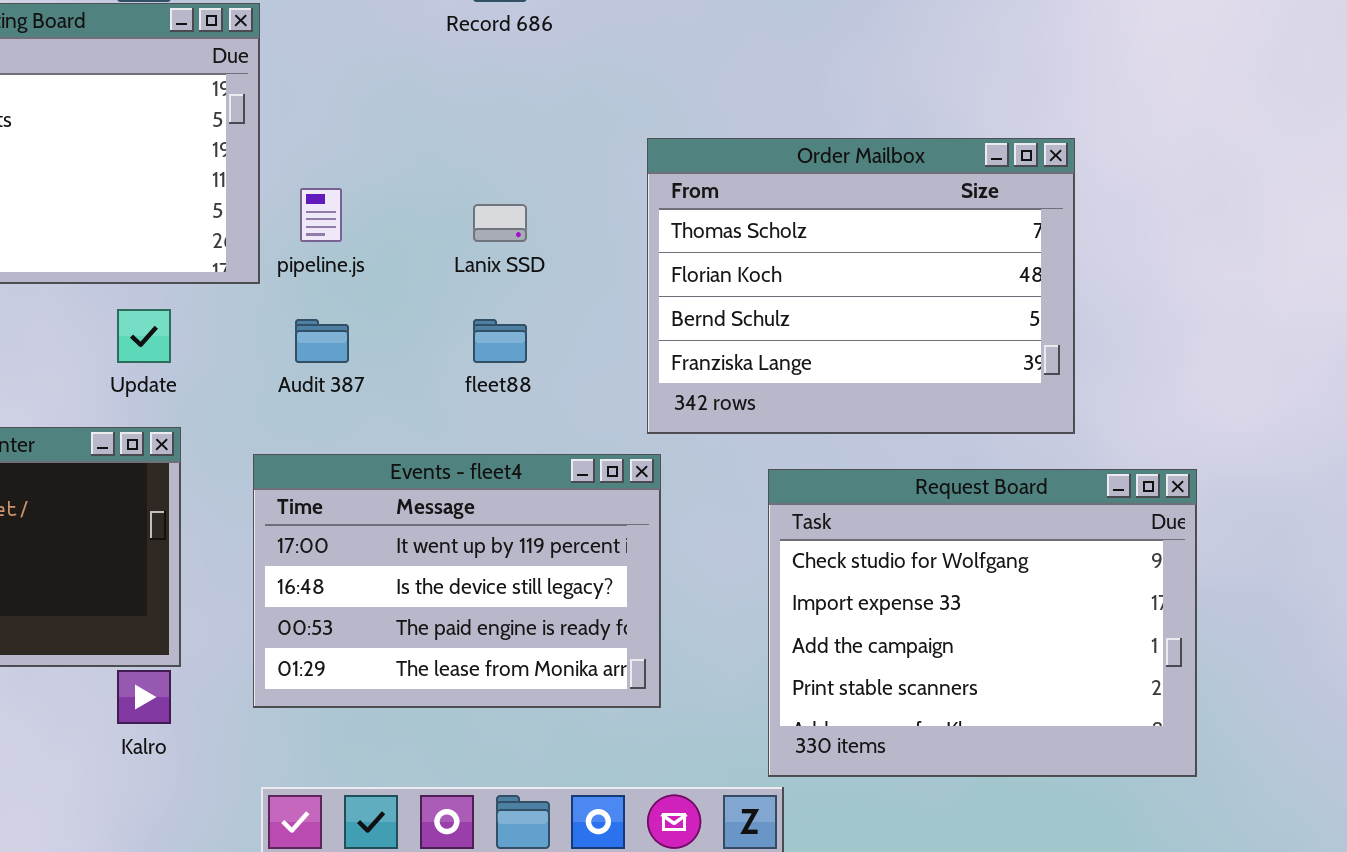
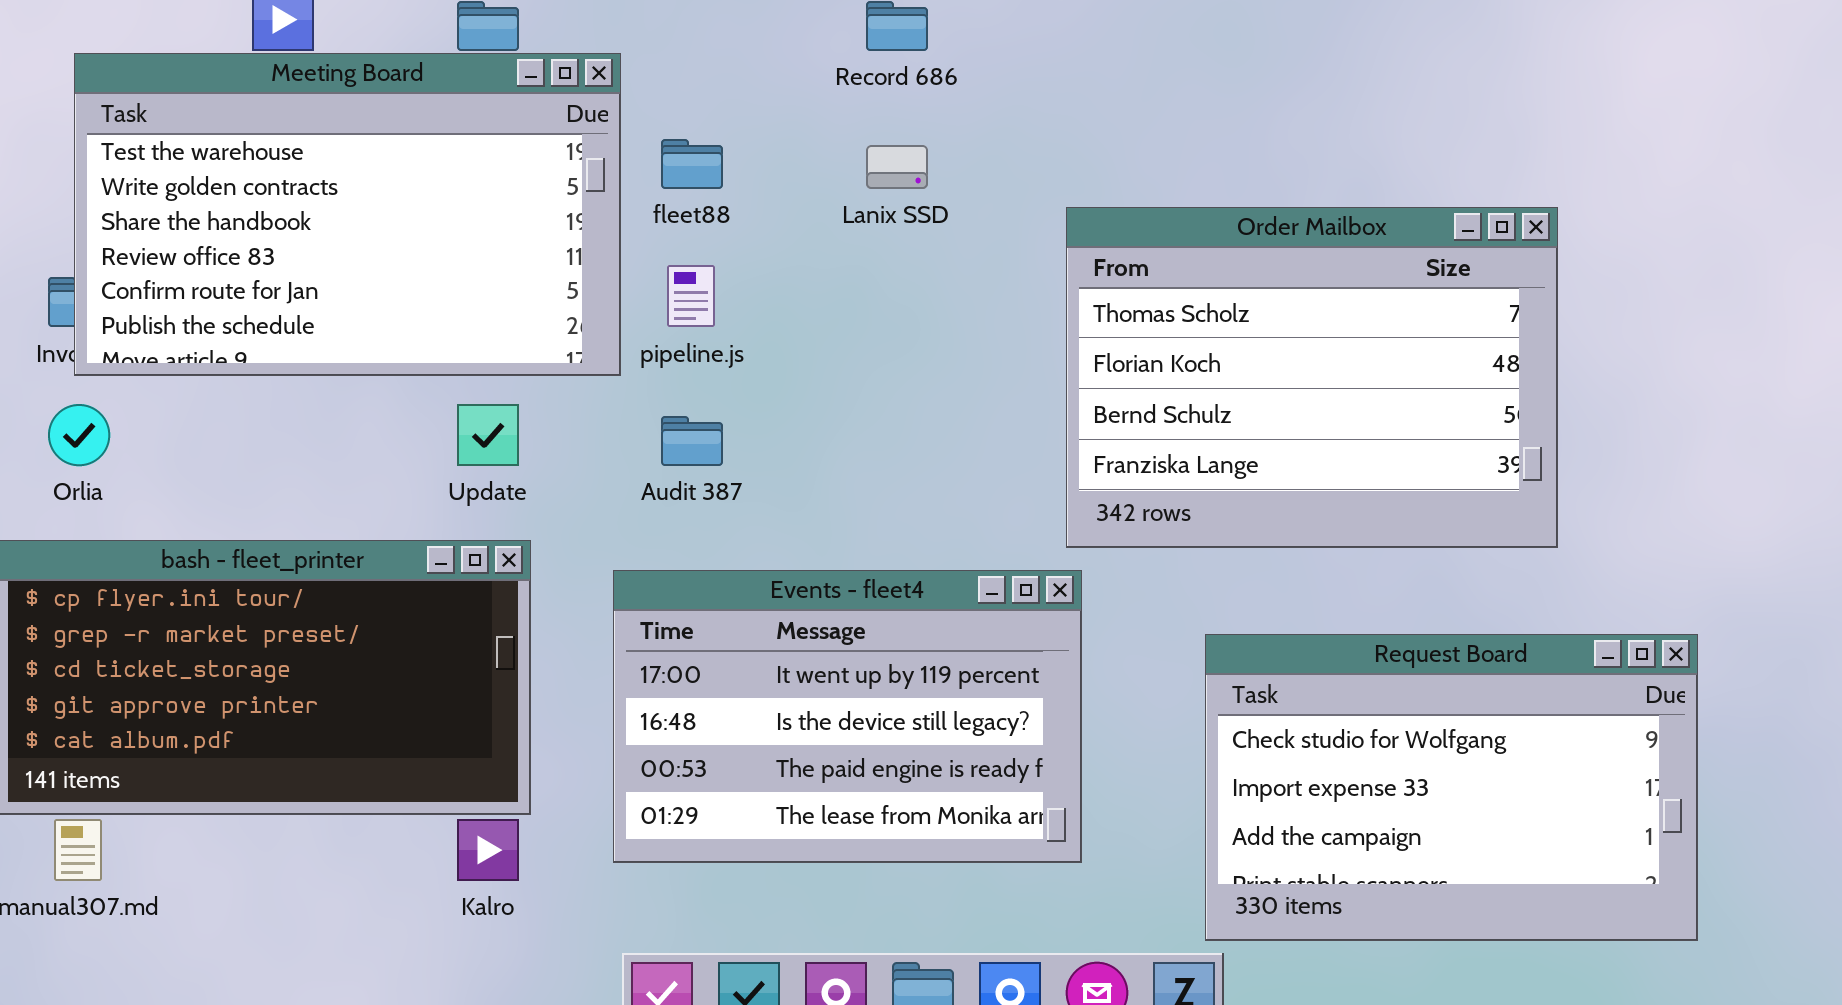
Lanix SSD: [473,204,527,242] -> [866,145,928,189], moved
fleet88: [473,319,527,363] -> [661,139,723,189], moved
Request Board: [768,469,1197,777] -> [1205,634,1698,941], resized

